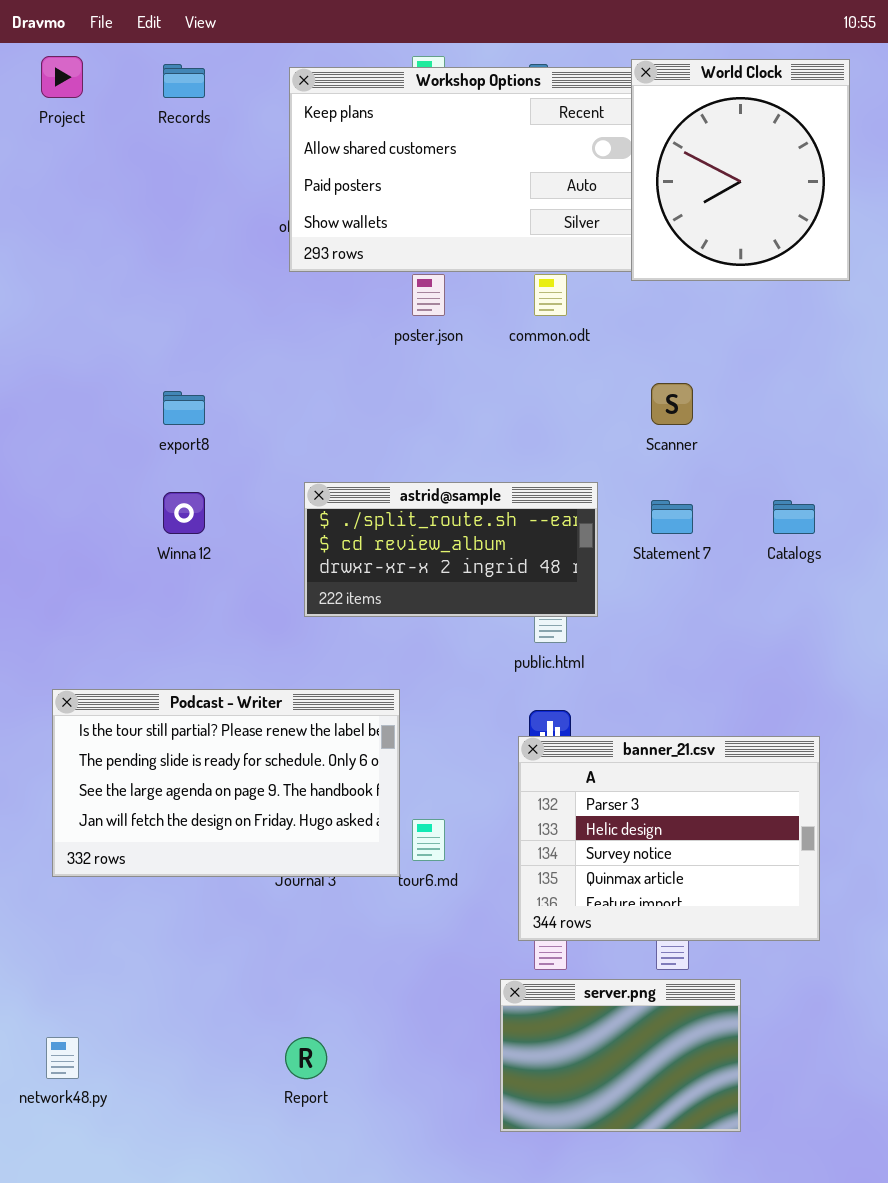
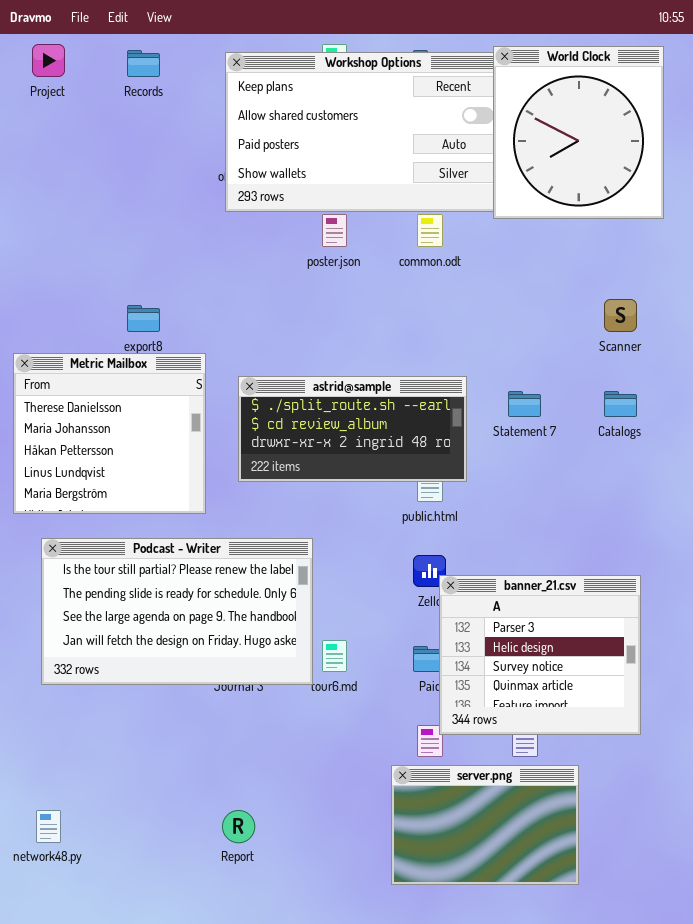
Scanner: [651,383,693,425] -> [604,299,637,332], moved
Metric Mailbox: none -> [13,353,206,514], opened
banner_21.csv: [518,736,820,941] -> [439,575,641,735], resized

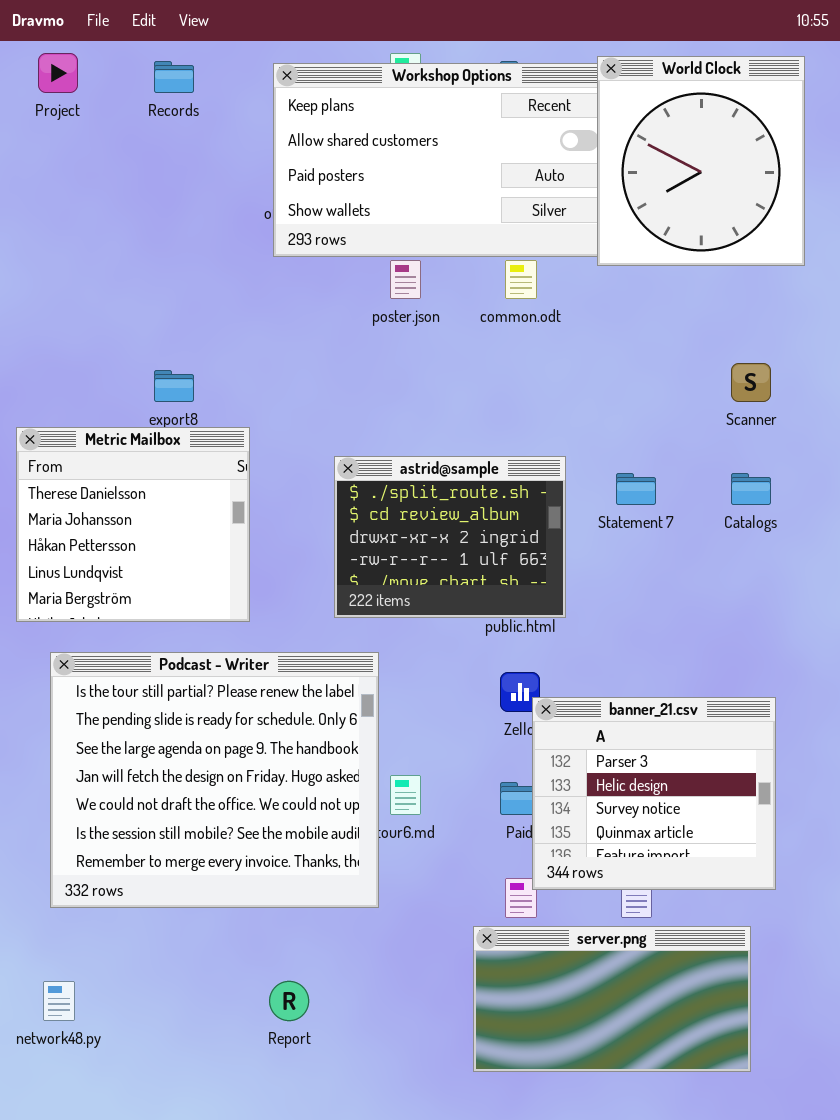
astrid@sample: [238,376,467,482] -> [334,456,566,618], resized
Podcast - Writer: [41,538,313,685] -> [50,652,379,908], resized
server.png: [391,765,579,885] -> [473,926,751,1072], resized

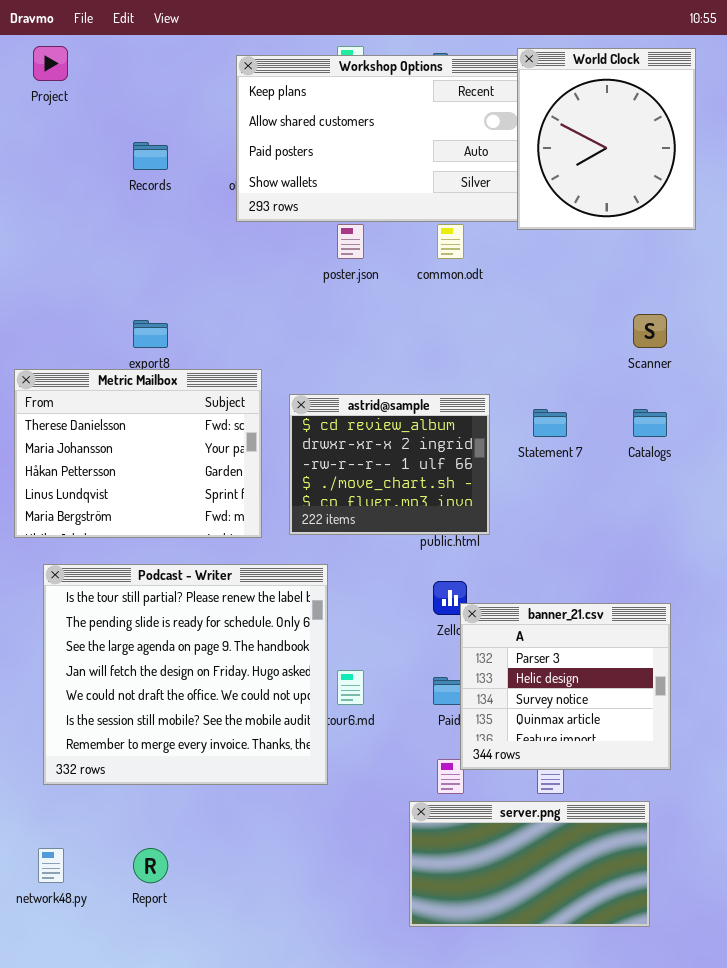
Records: [154,61,194,93] -> [133,142,168,170], moved
Metric Mailbox: [16,427,250,622] -> [14,369,262,538], resized
astrid@sample: [334,456,566,618] -> [289,394,490,535], scrolled down 1 row
Report: [269,981,309,1021] -> [133,848,168,883], moved

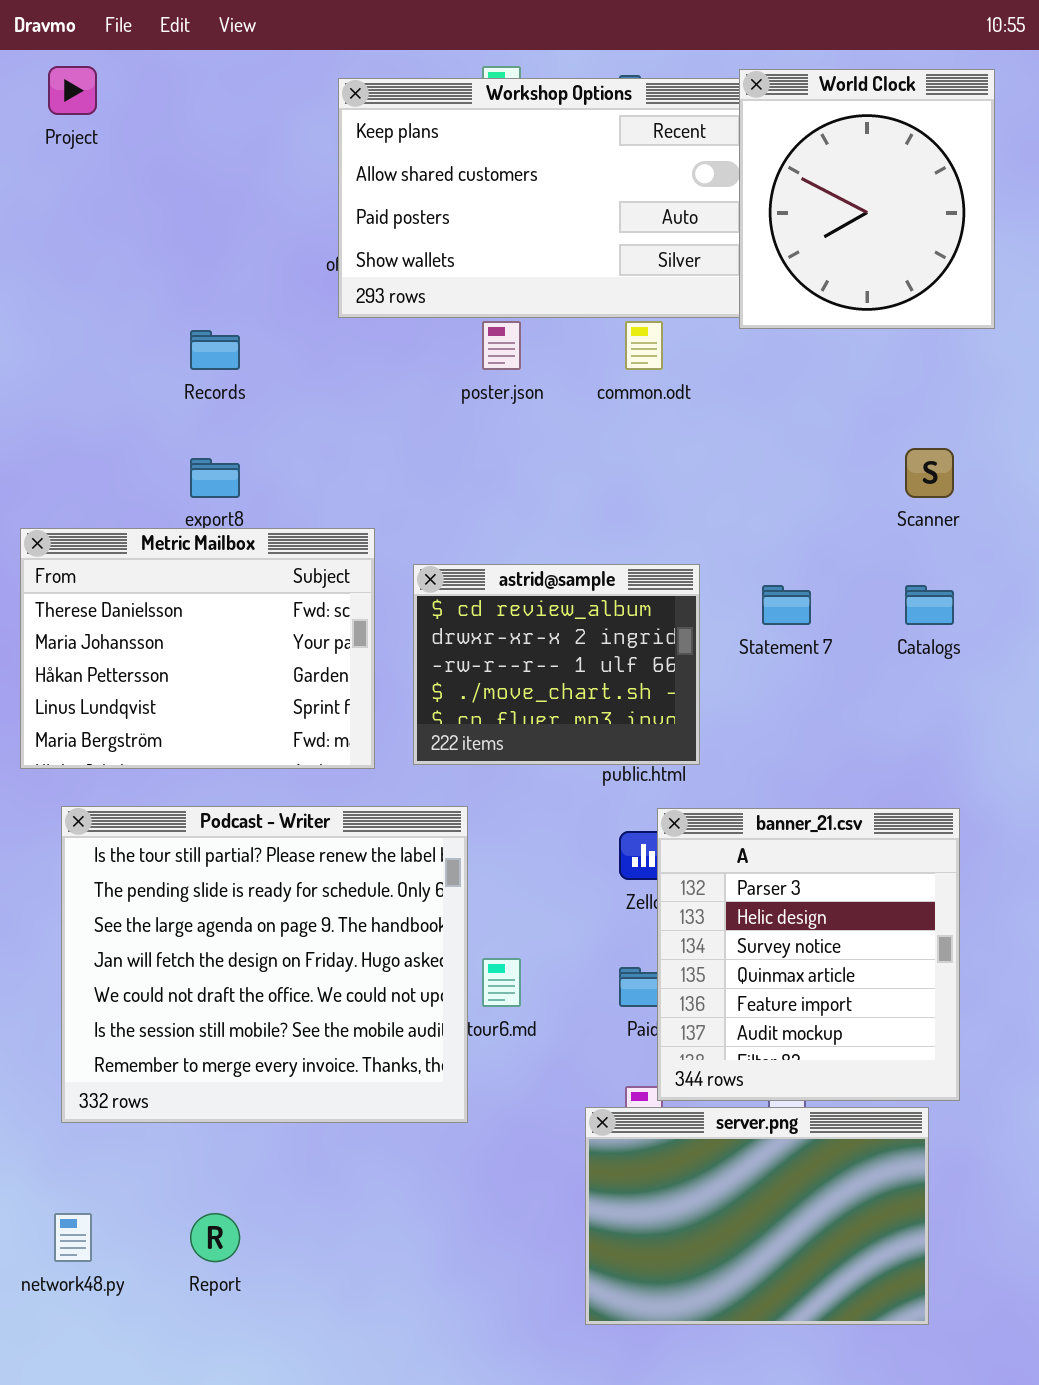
Records: [133,142,168,170] -> [190,330,240,370], moved
banner_21.csv: [460,603,671,770] -> [657,808,960,1101], resized
server.png: [409,801,650,927] -> [585,1107,929,1325], resized

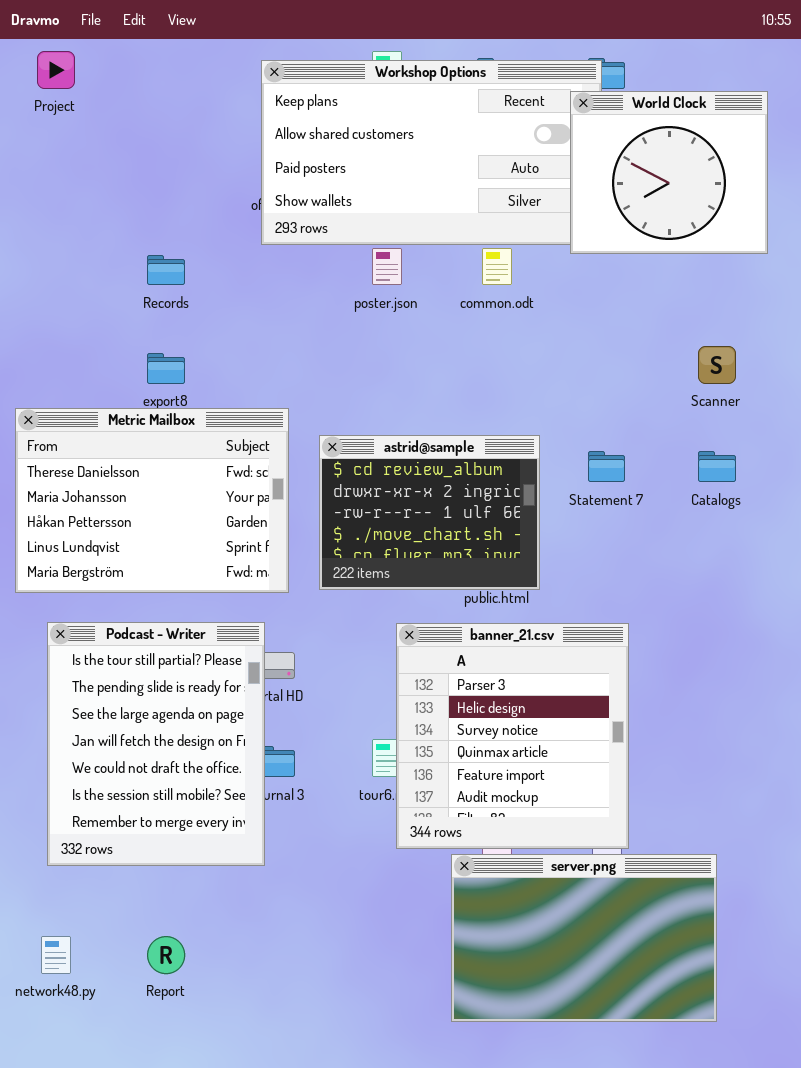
World Clock: [739,69,995,329] -> [570,91,768,254], resized
Podcast - Writer: [61,806,468,1123] -> [47,622,265,866], resized
banner_21.csv: [657,808,960,1101] -> [396,623,629,849], moved

